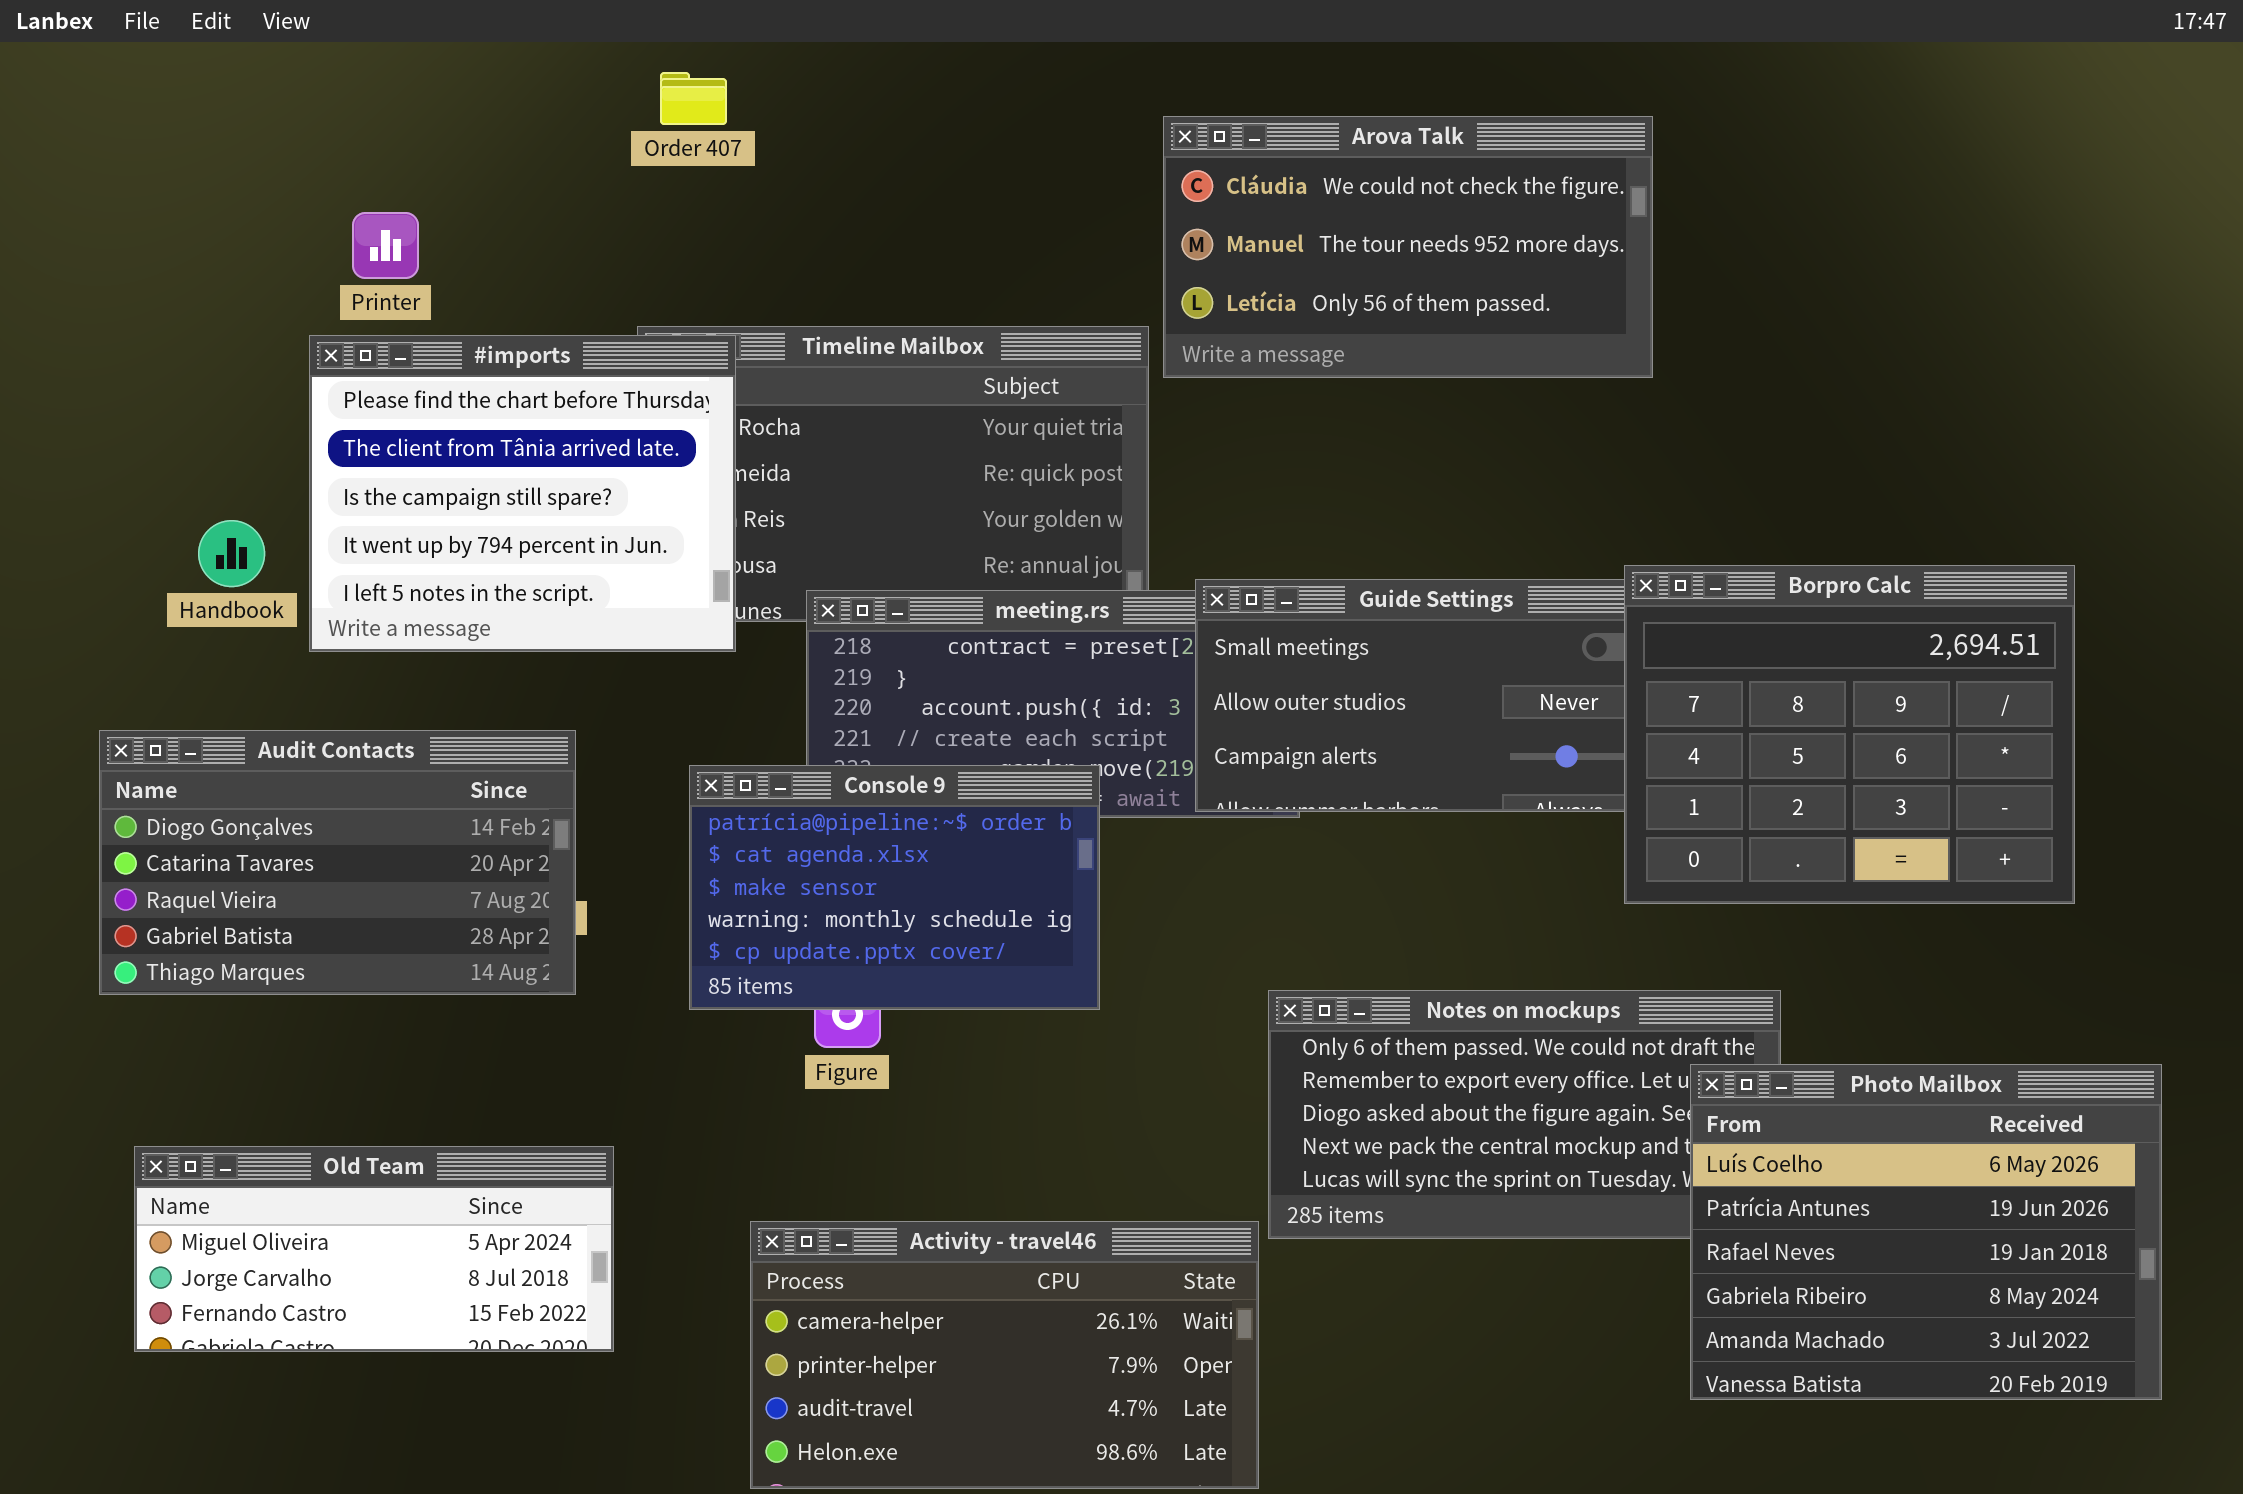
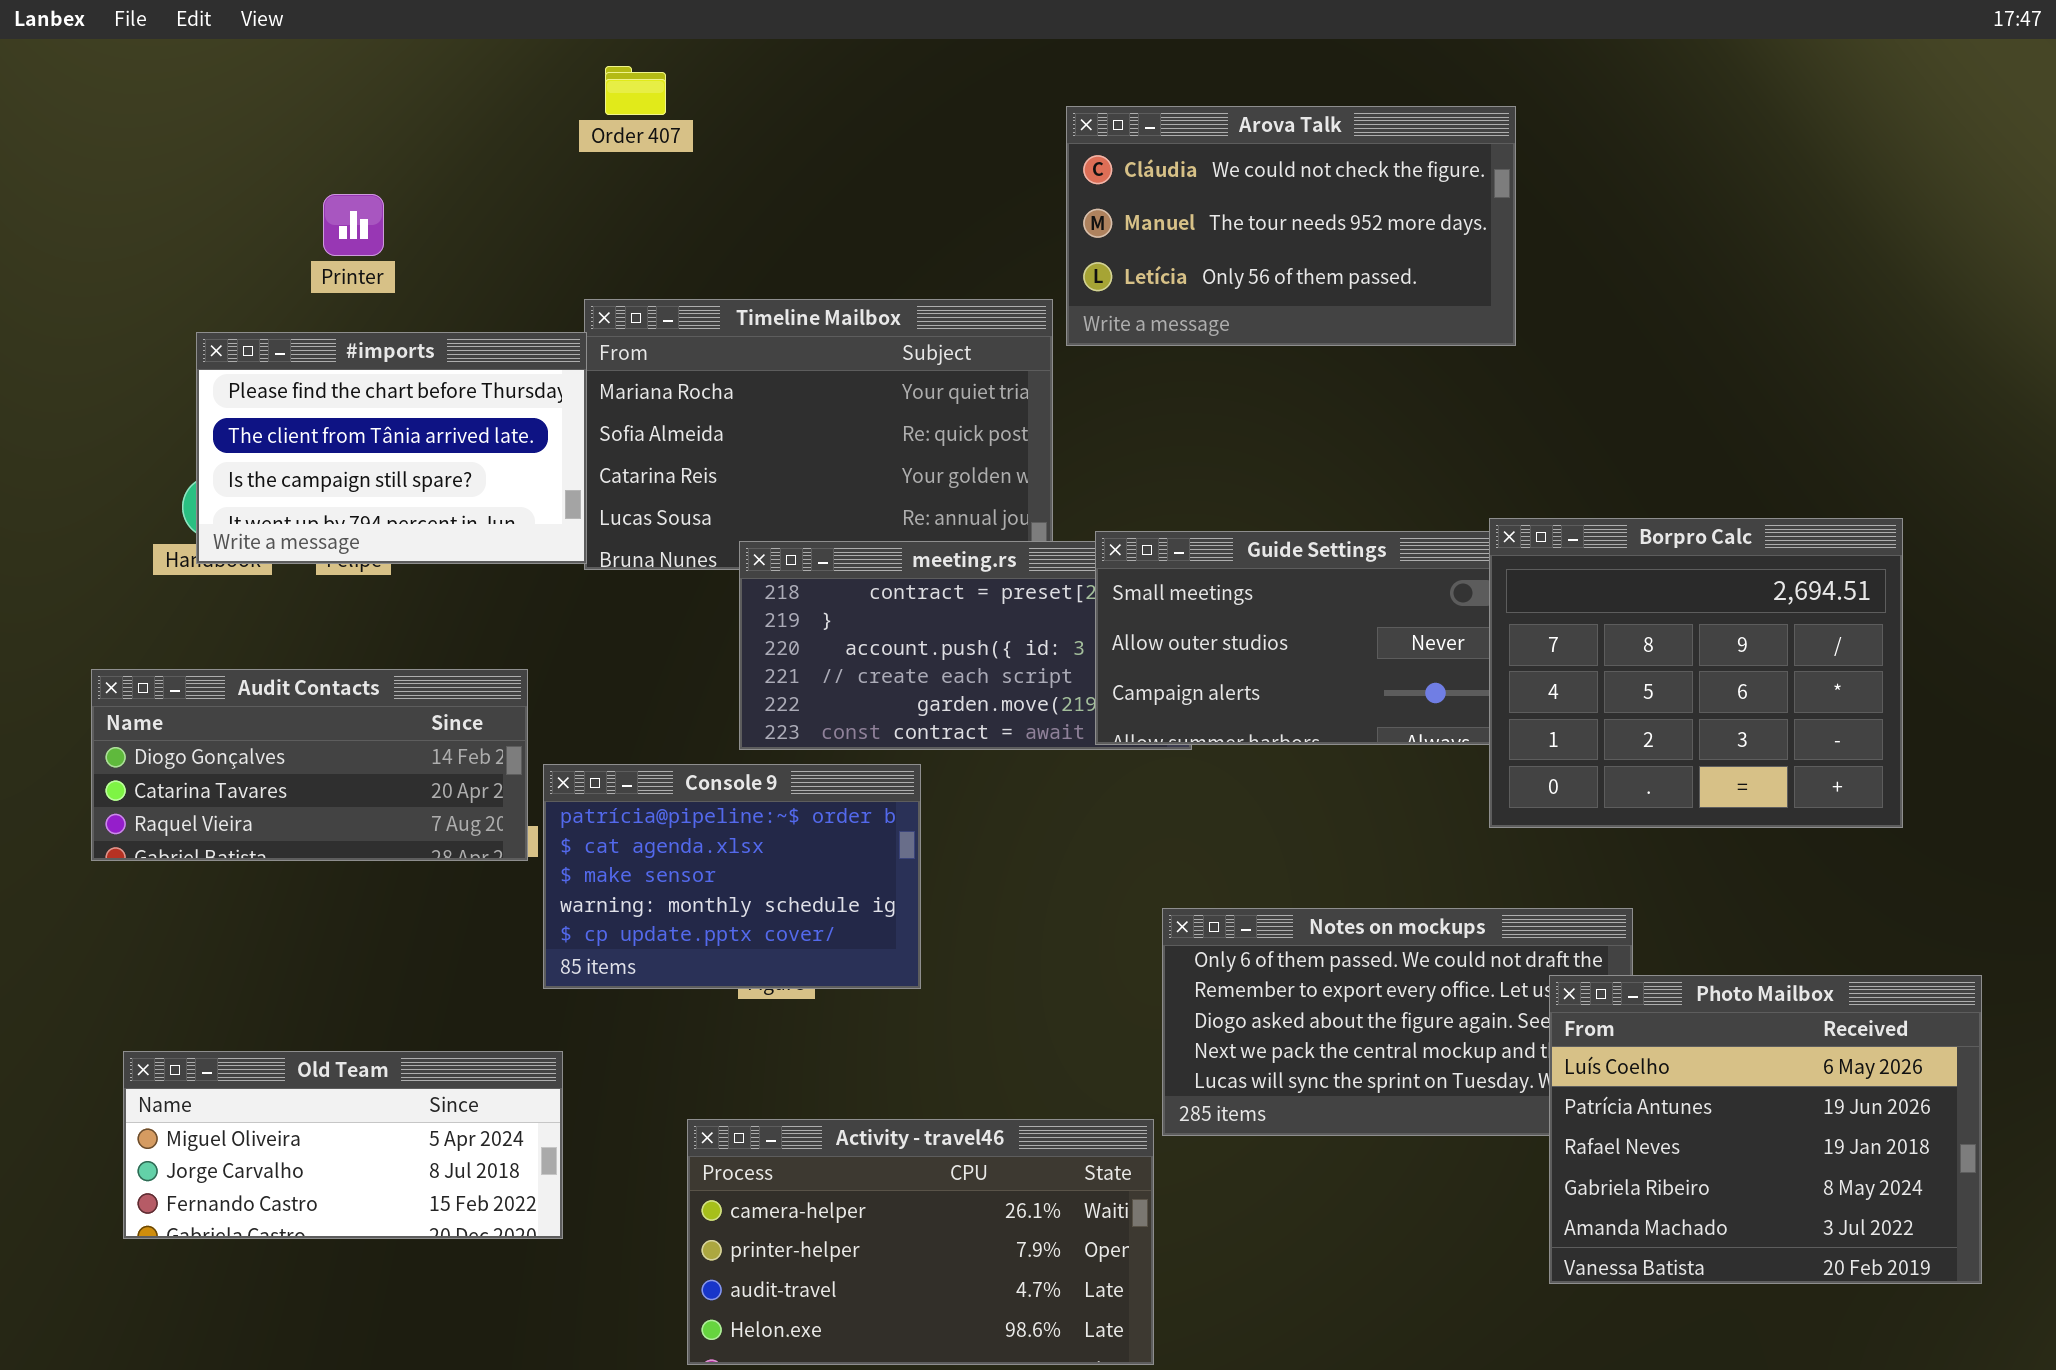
#imports: [309,335,736,652] -> [196,332,587,564], moved, resized
Audit Contacts: [99,730,576,995] -> [91,669,528,861], resized
Console 9: [689,765,1100,1010] -> [543,764,921,989], moved

